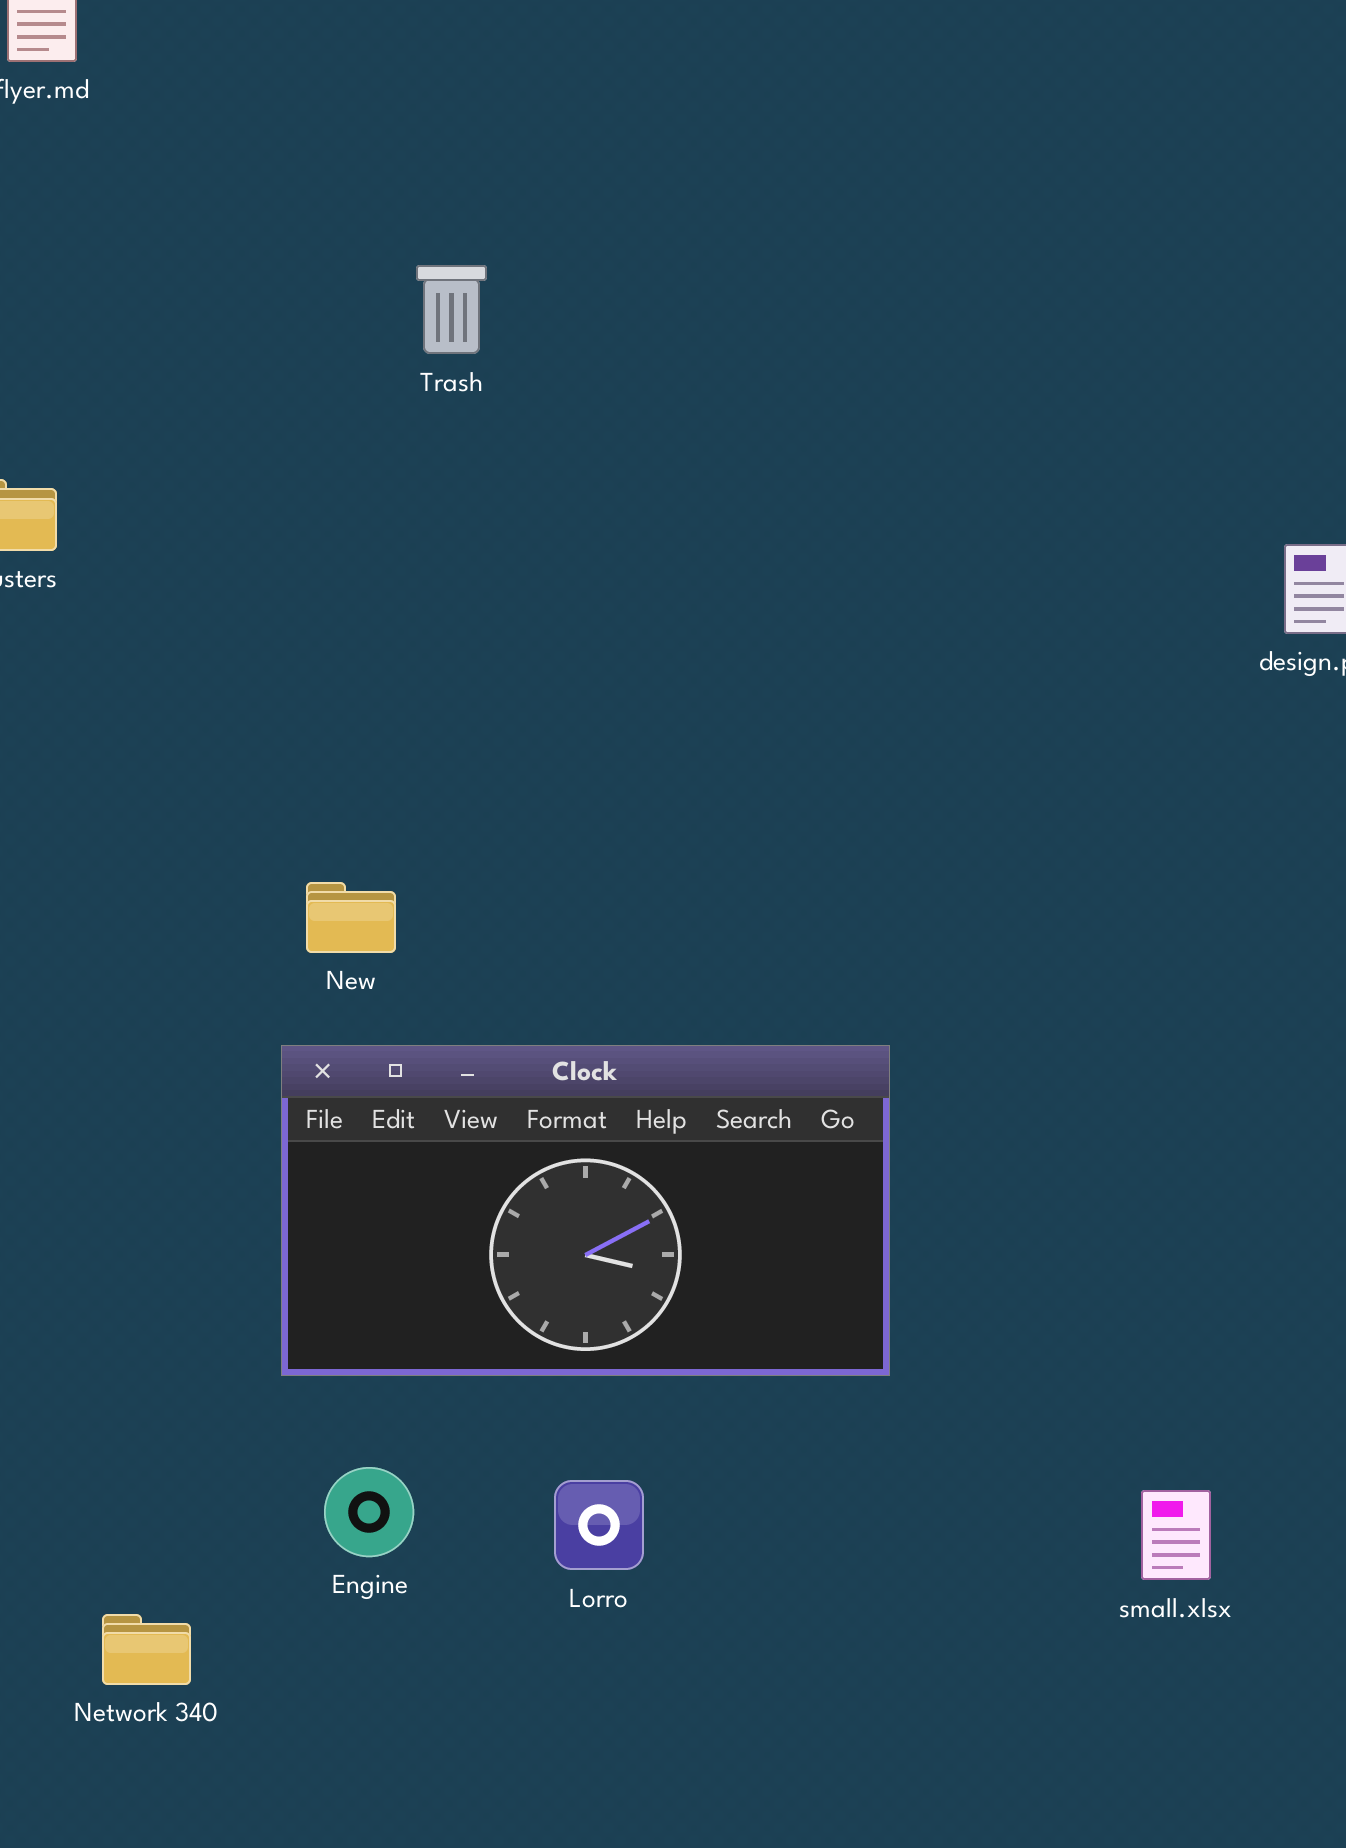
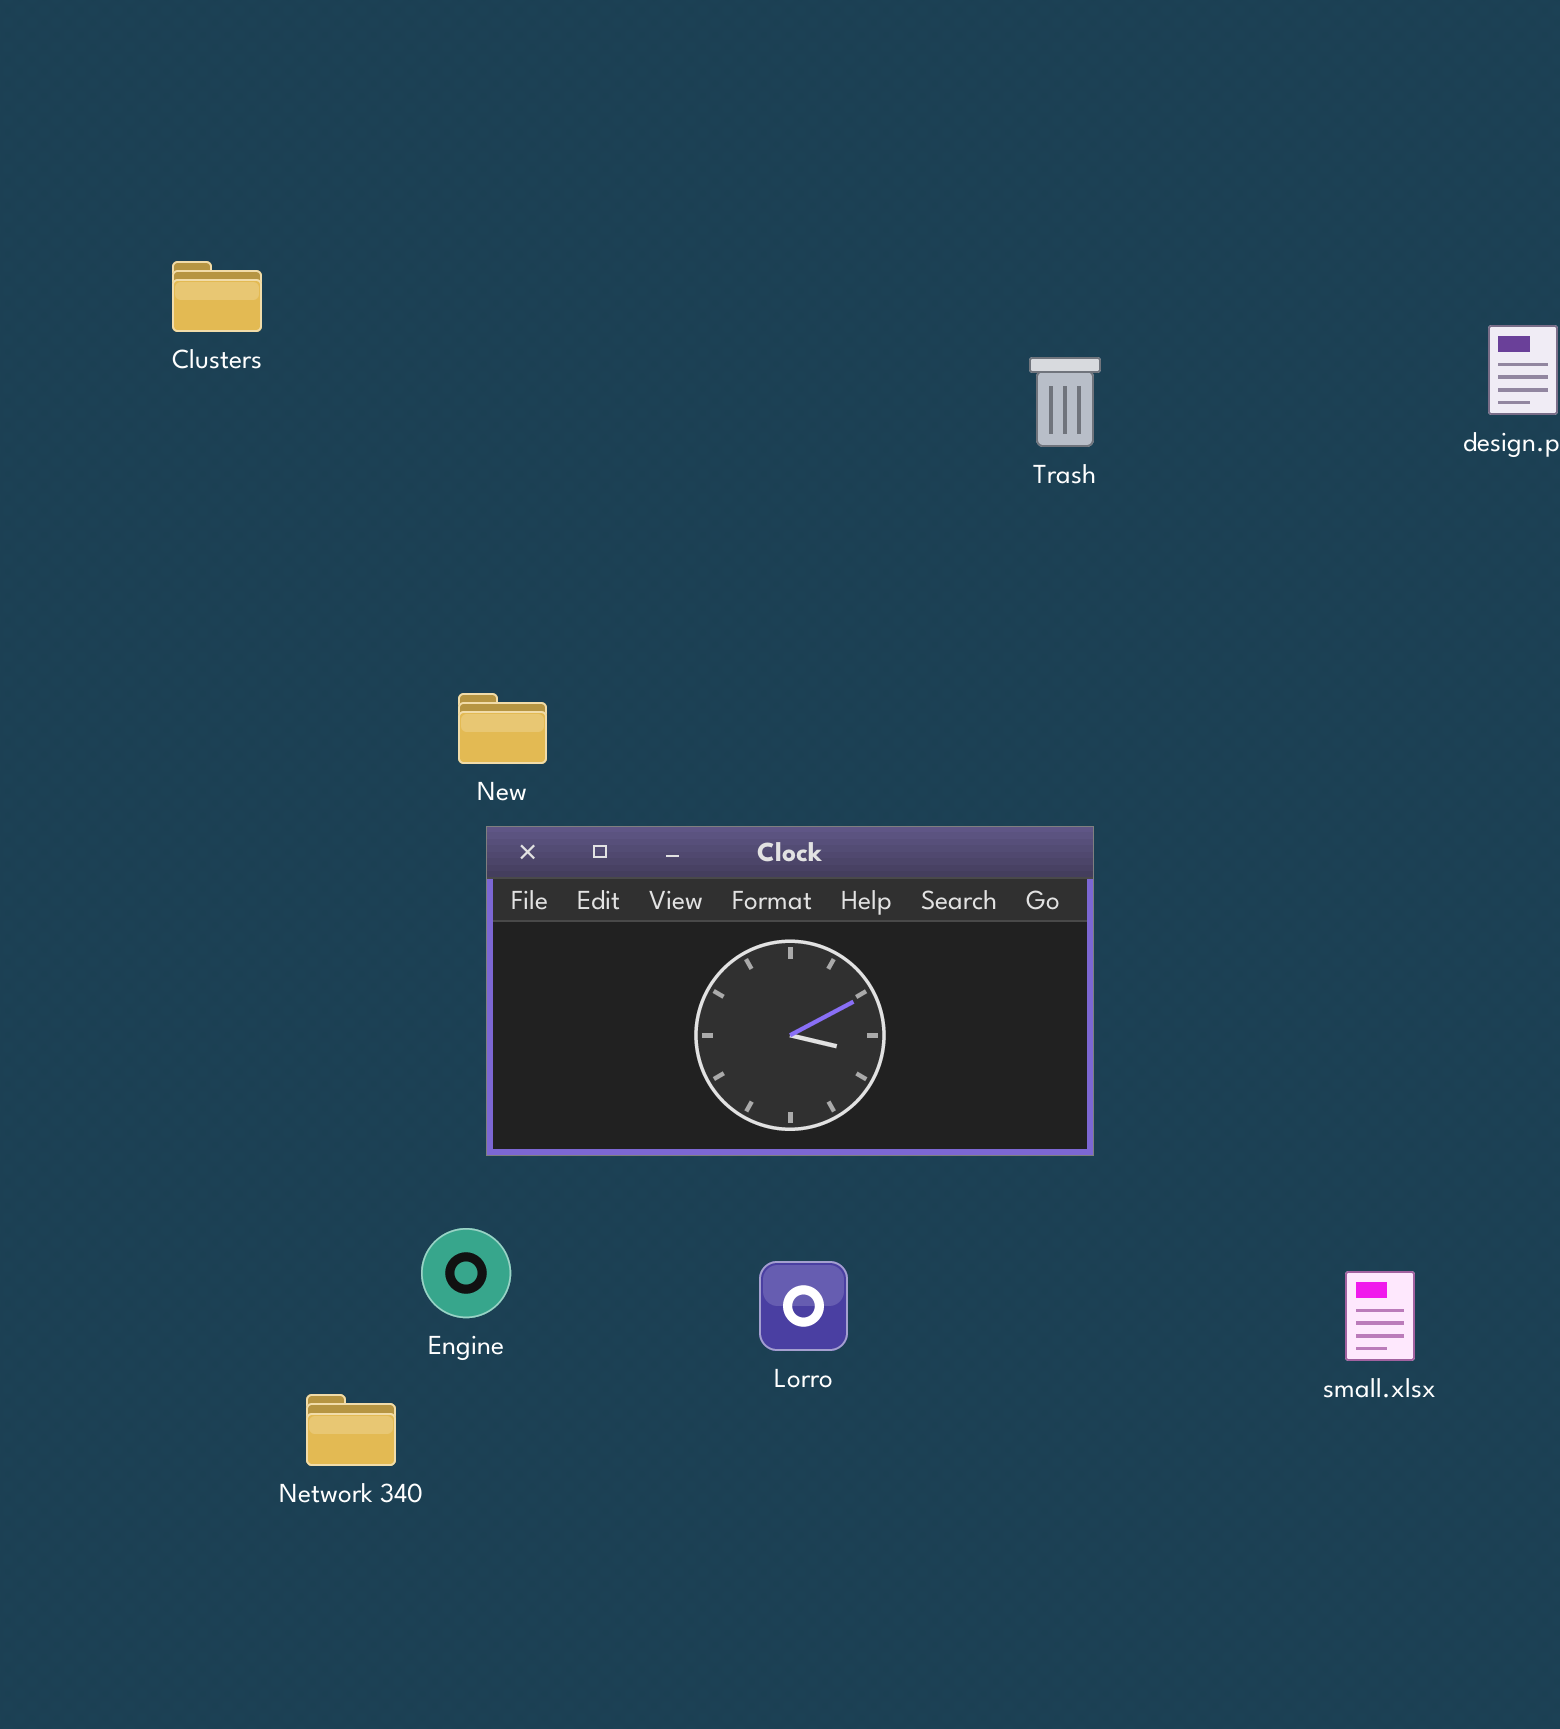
Trash: [416,265,487,354] -> [1029,357,1101,447], moved
New: [306,882,396,953] -> [458,693,547,764], moved
Engine: [324,1467,414,1557] -> [421,1228,511,1318], moved

